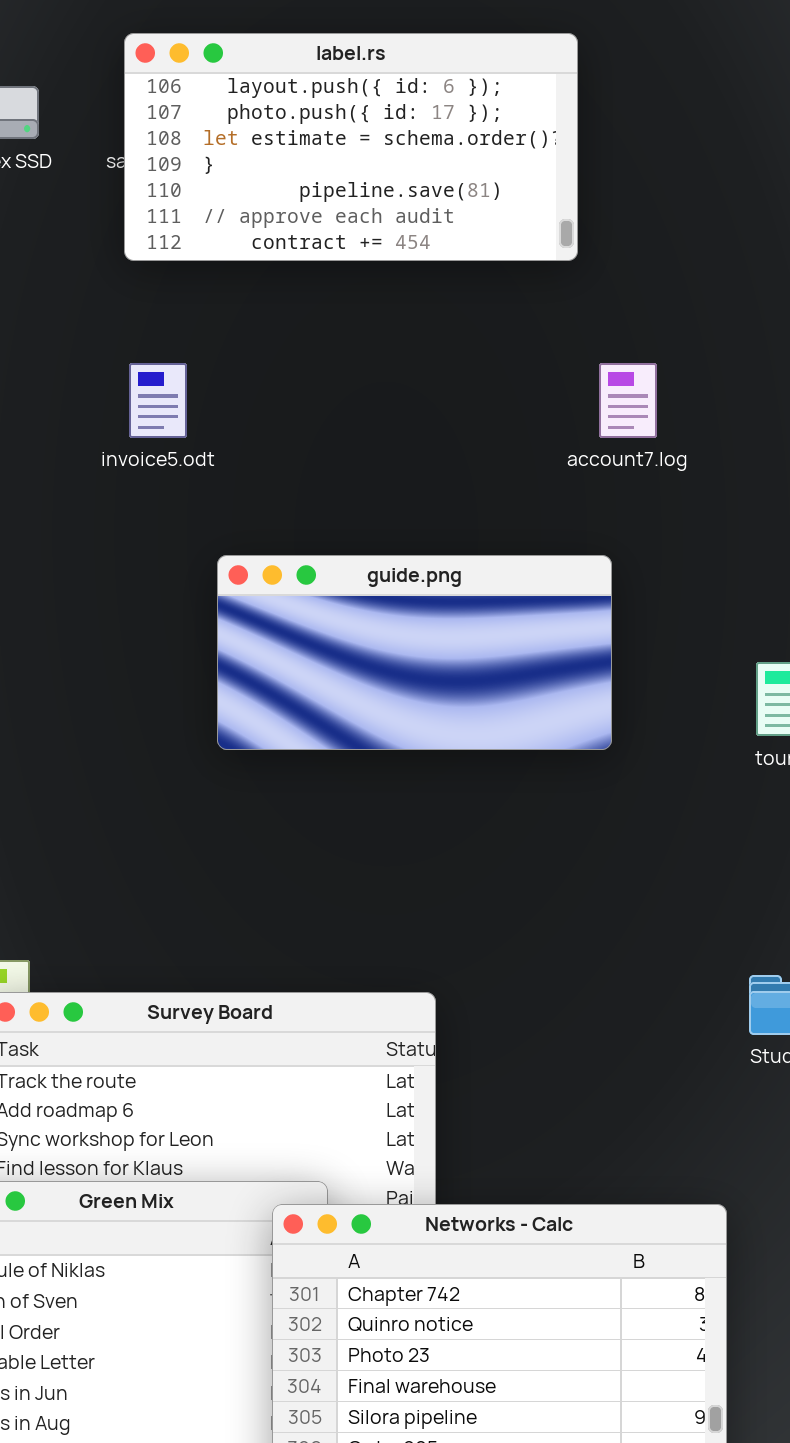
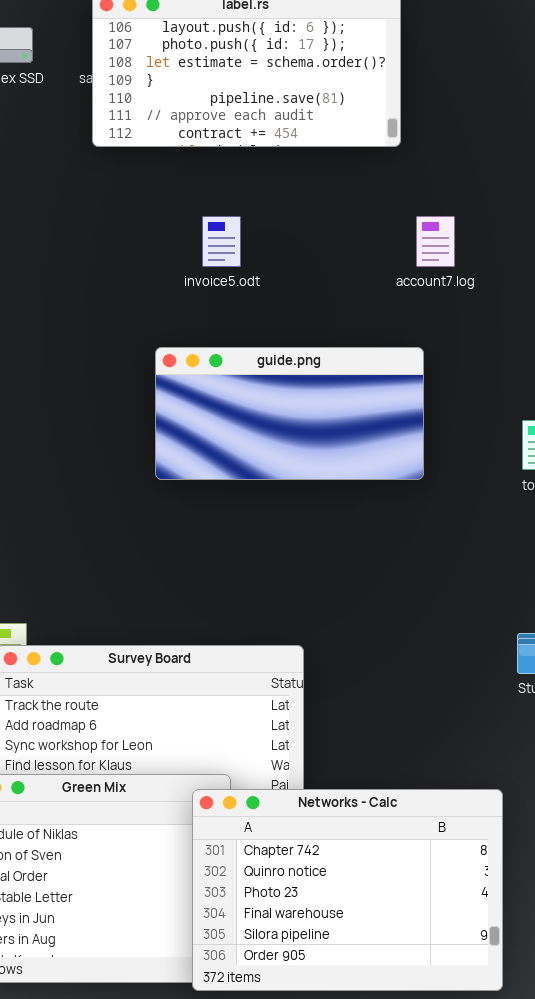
invoice5.odt: [129,363,187,438] -> [202,216,241,267], moved

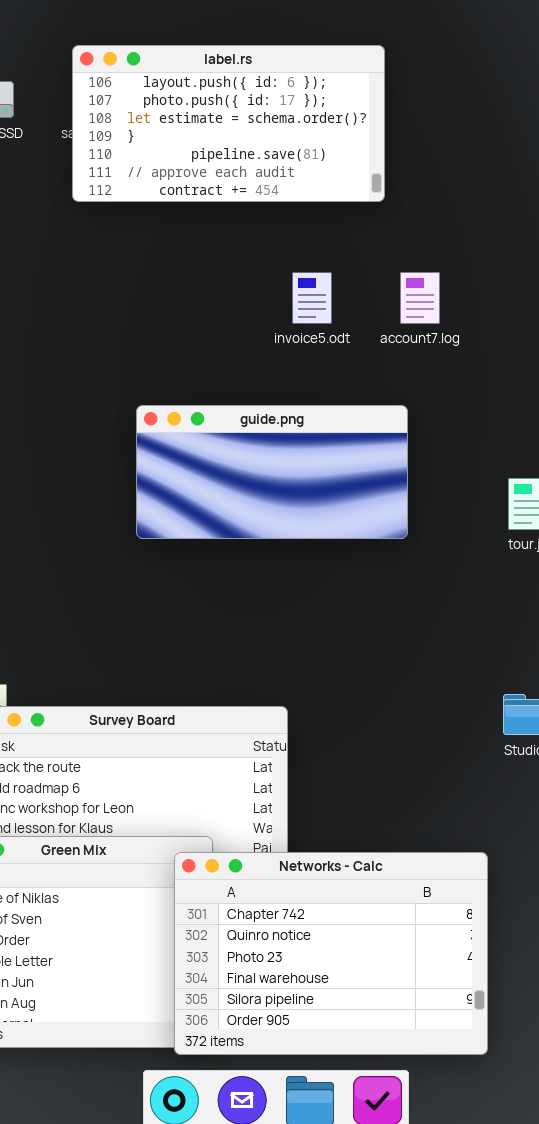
invoice5.odt: [202,216,241,267] -> [292,272,332,324], moved

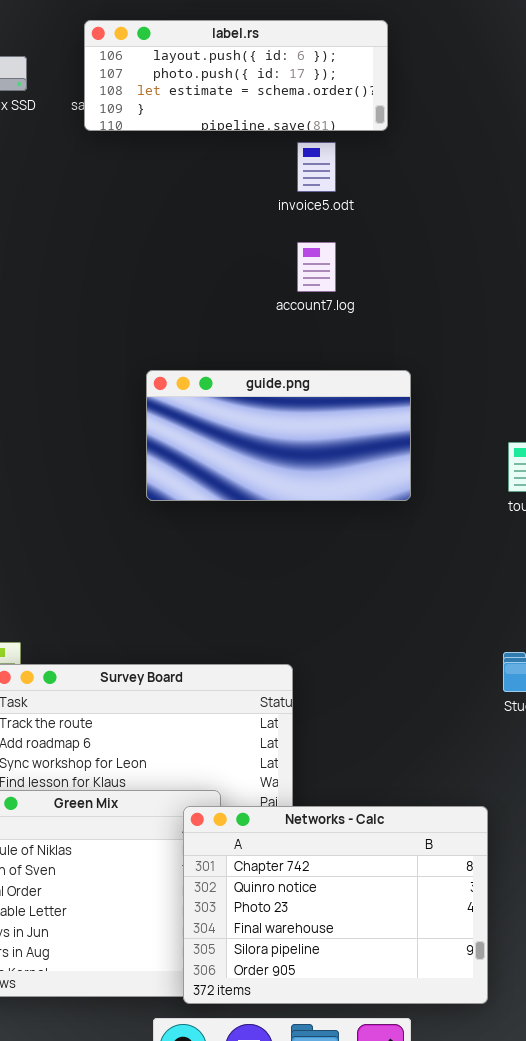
label.rs: [72,45,385,202] -> [84,20,388,131], resized
invoice5.odt: [292,272,332,324] -> [297,142,336,192], moved
account7.log: [400,272,440,324] -> [297,242,336,292], moved

